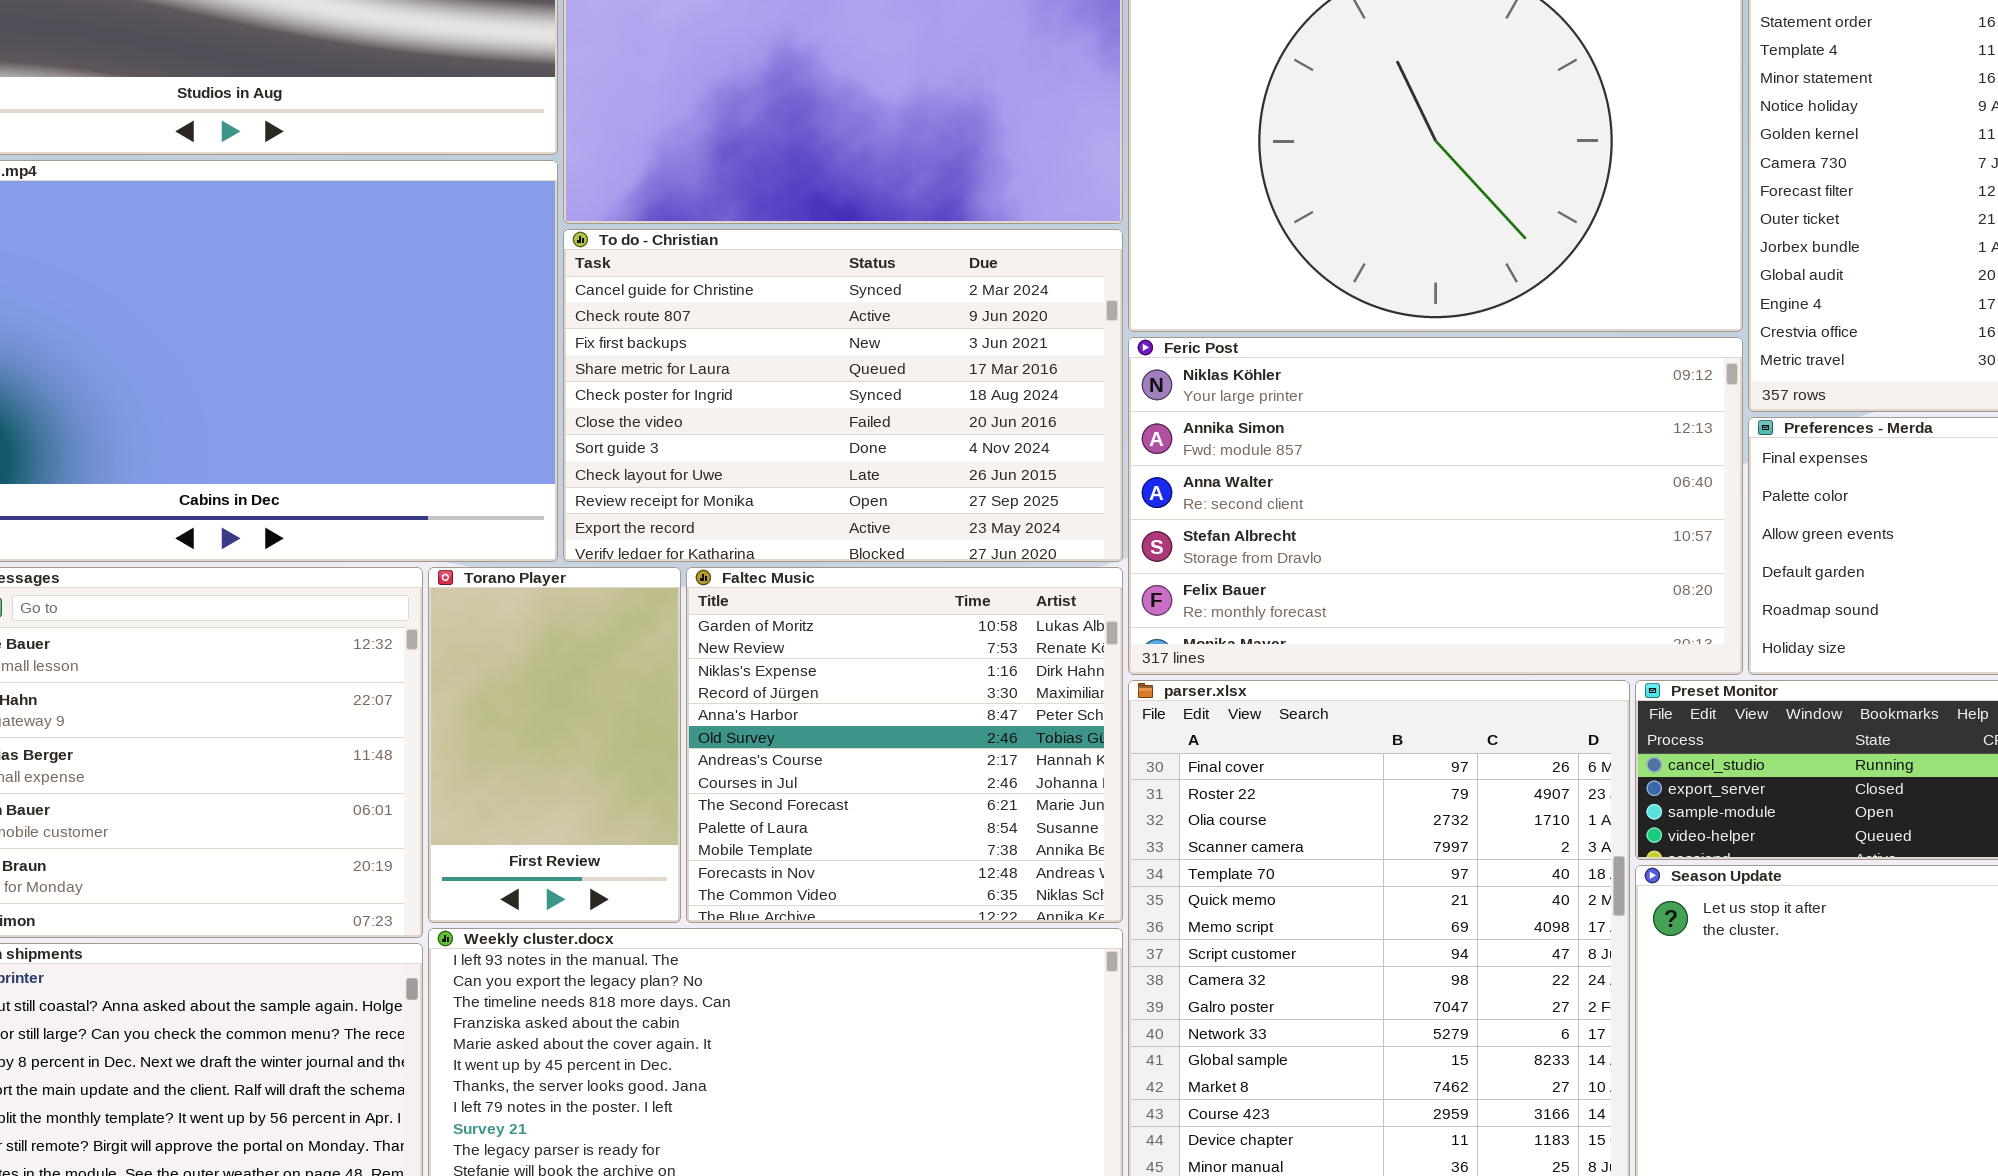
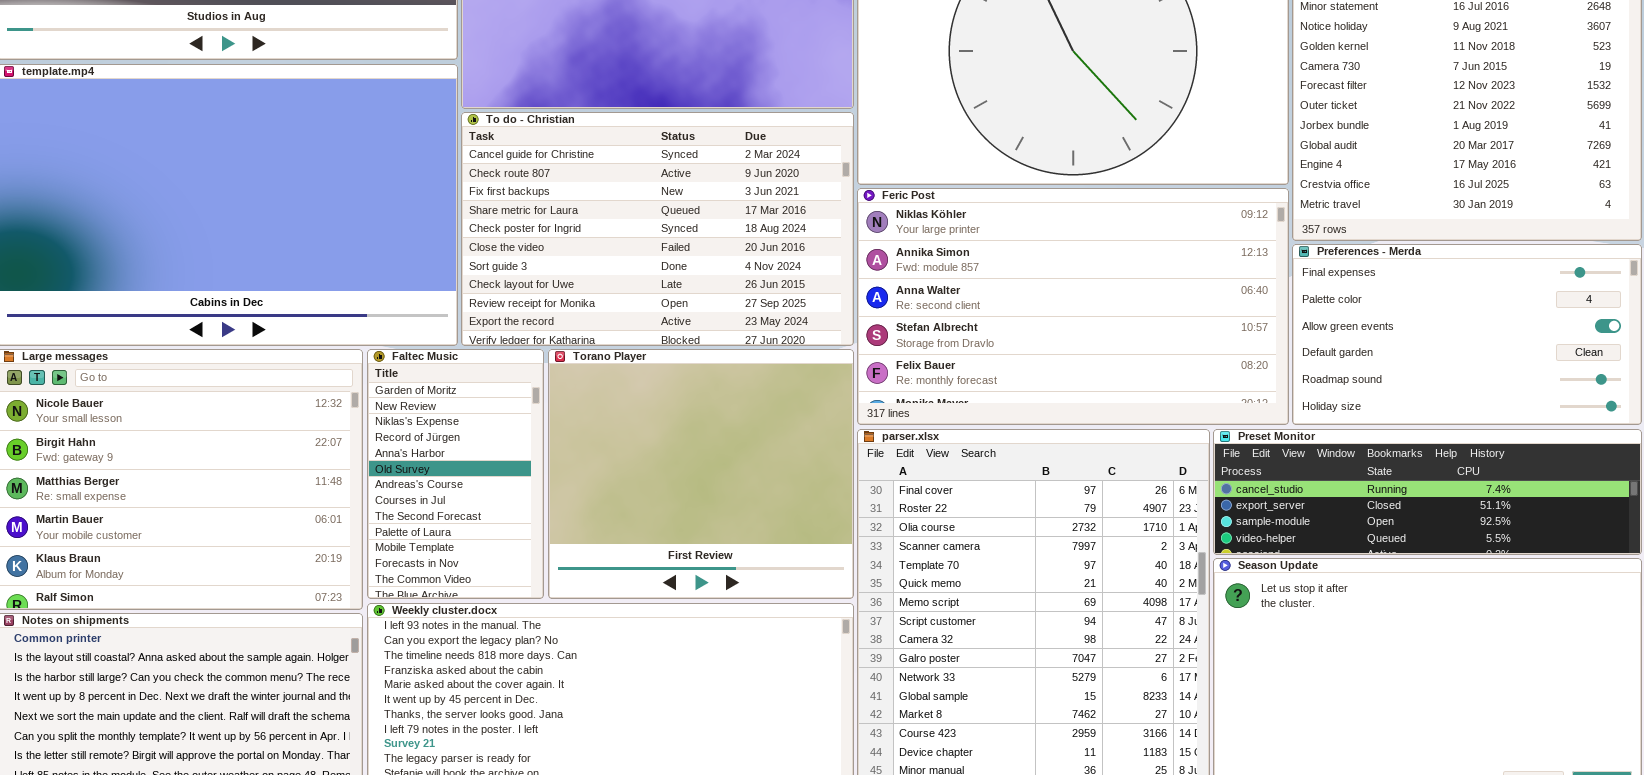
Torano Player: [428,567,681,923] -> [548,349,854,599], moved, resized
Faltec Music: [686,567,1123,923] -> [367,349,544,599], moved, resized

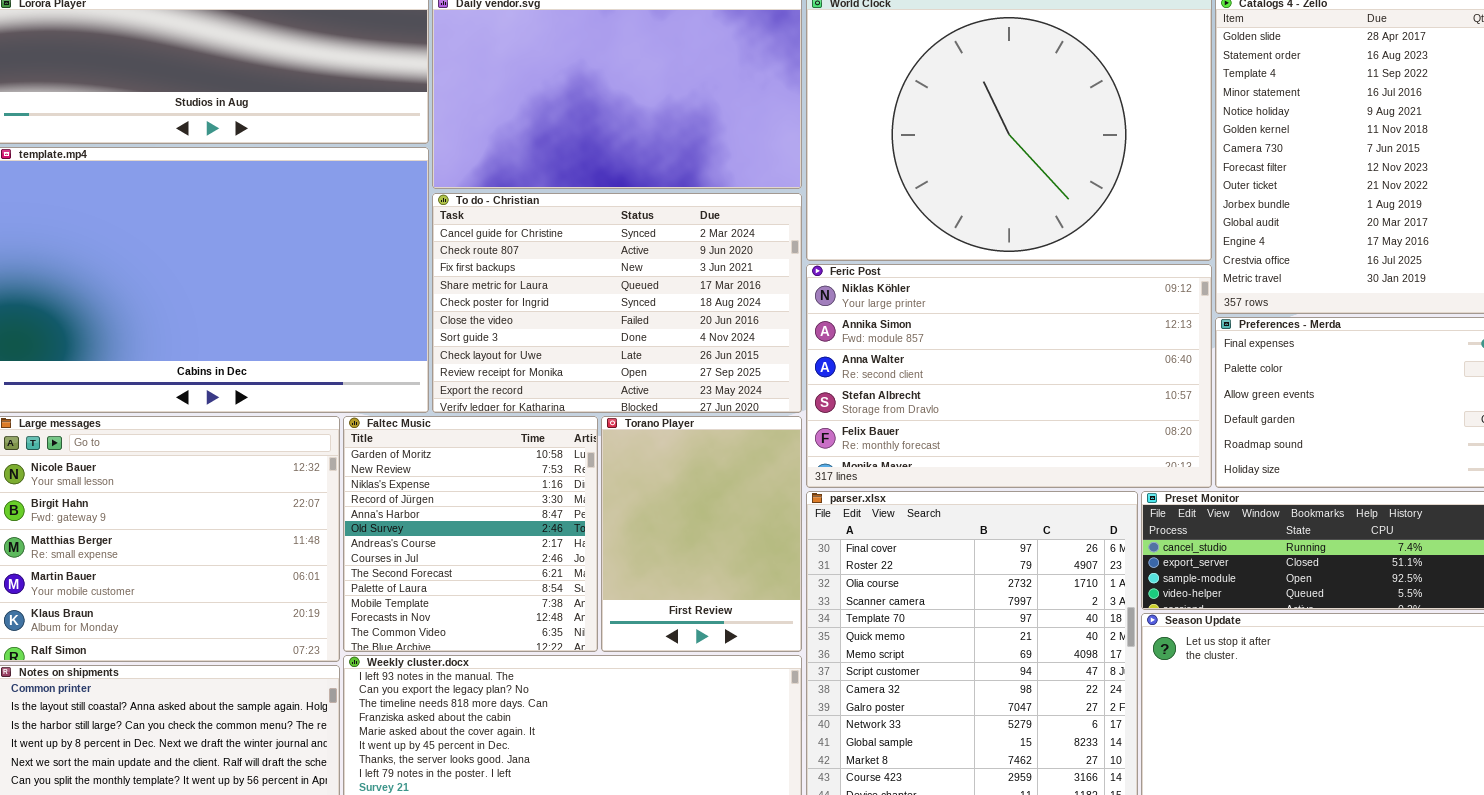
Faltec Music: [367,349,544,599] -> [343,416,598,652], resized
Torano Player: [548,349,854,599] -> [601,416,802,652], resized

